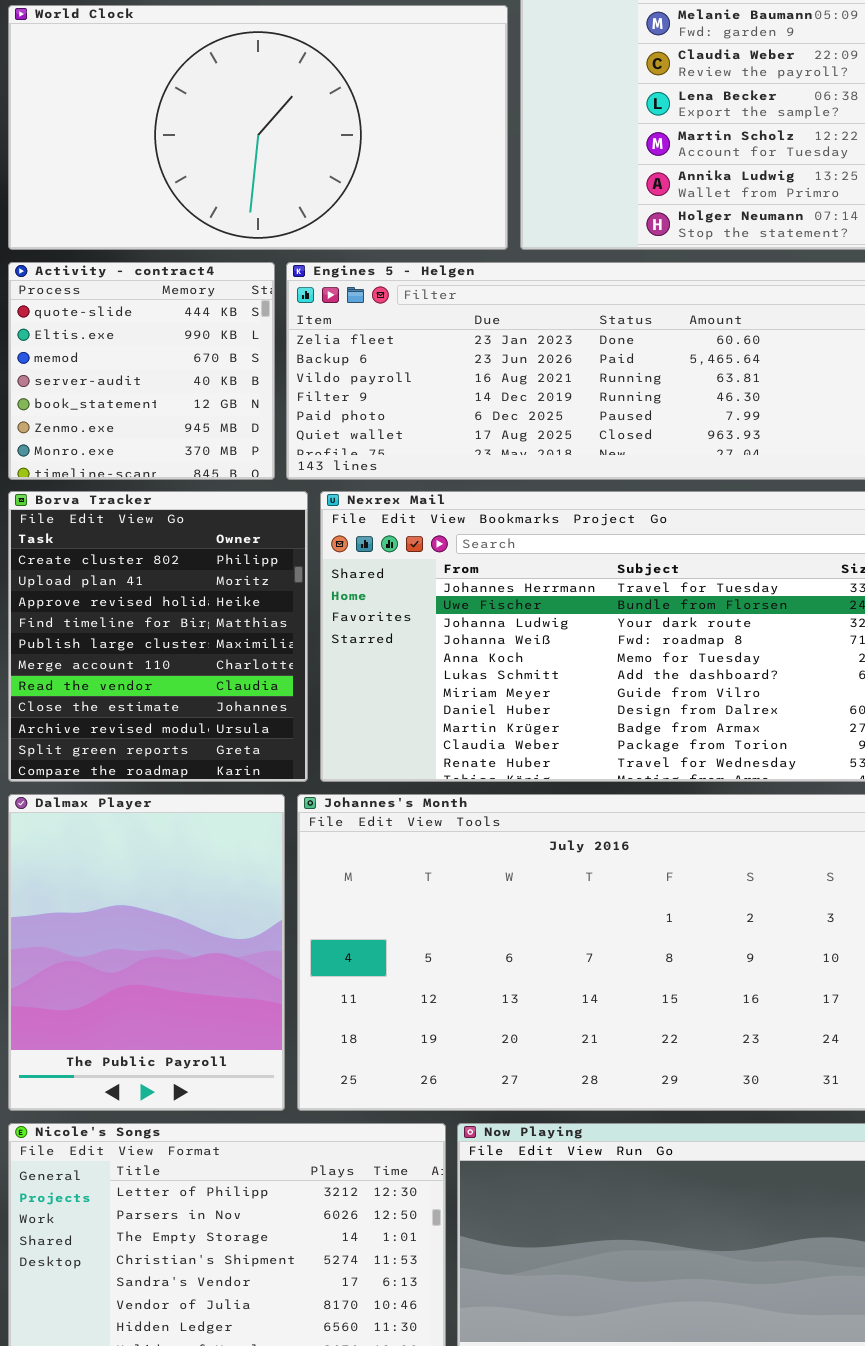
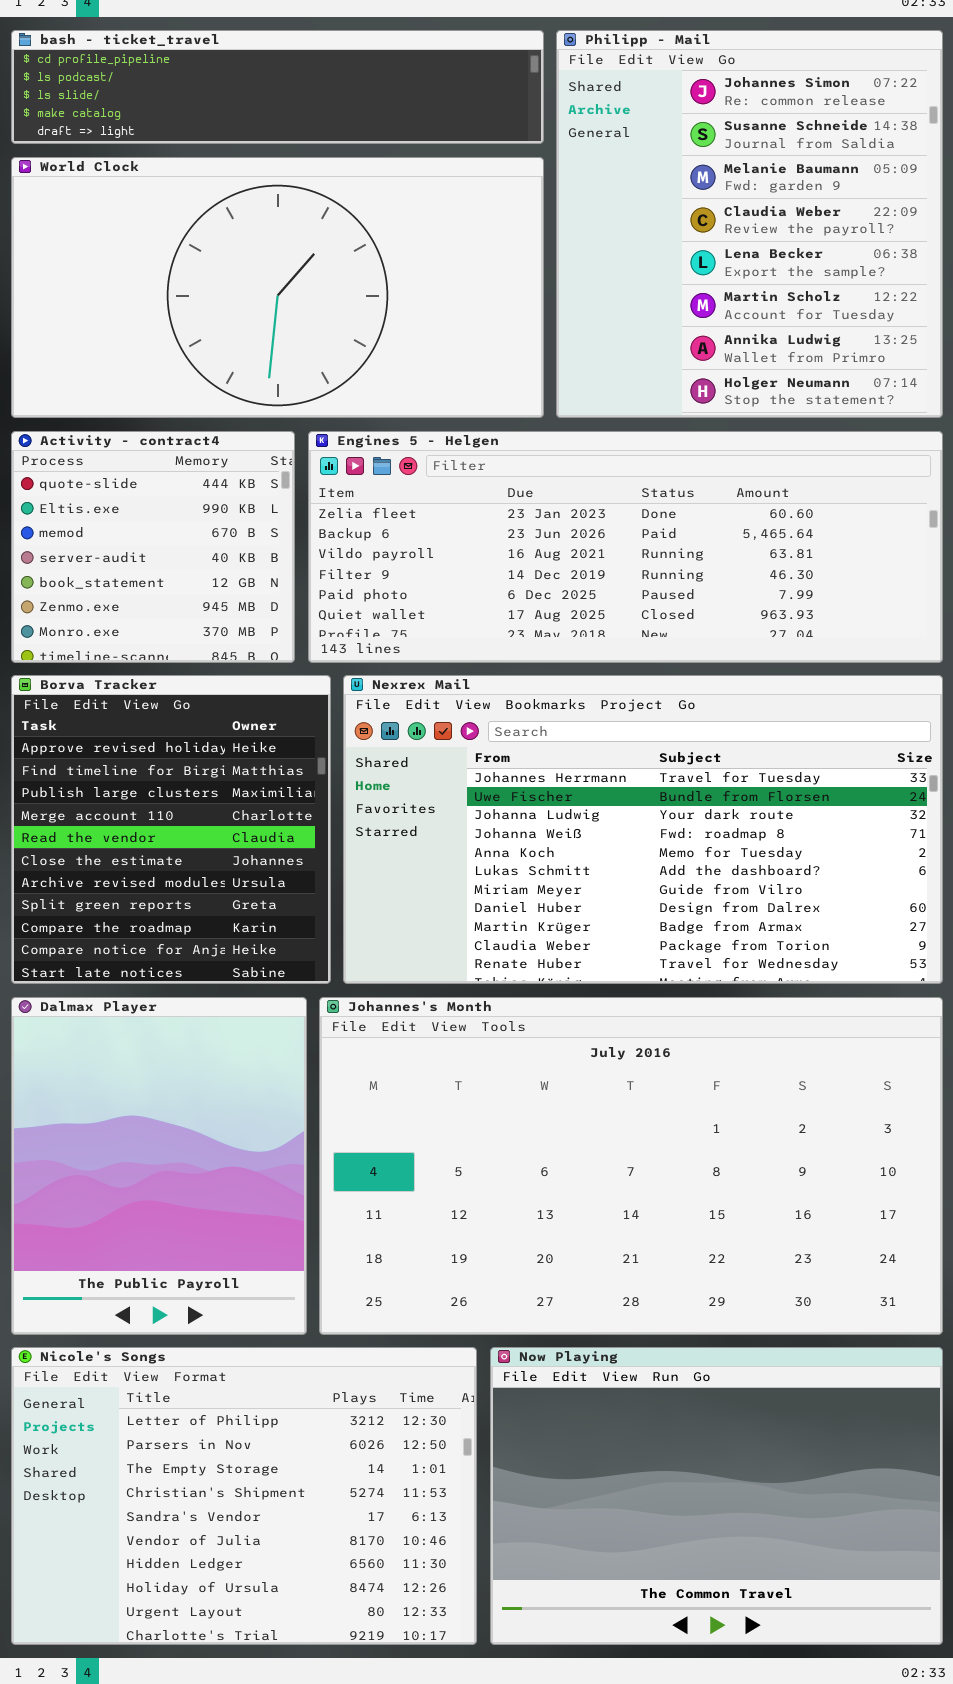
Borva Tracker: [8,491,308,782] -> [11,675,331,984], scrolled down 2 rows

